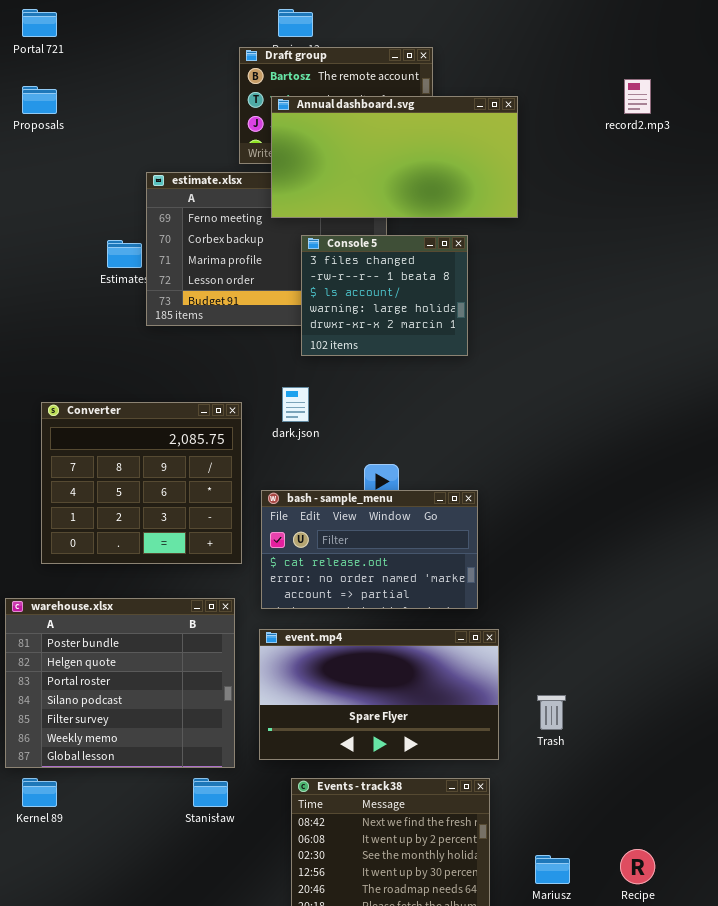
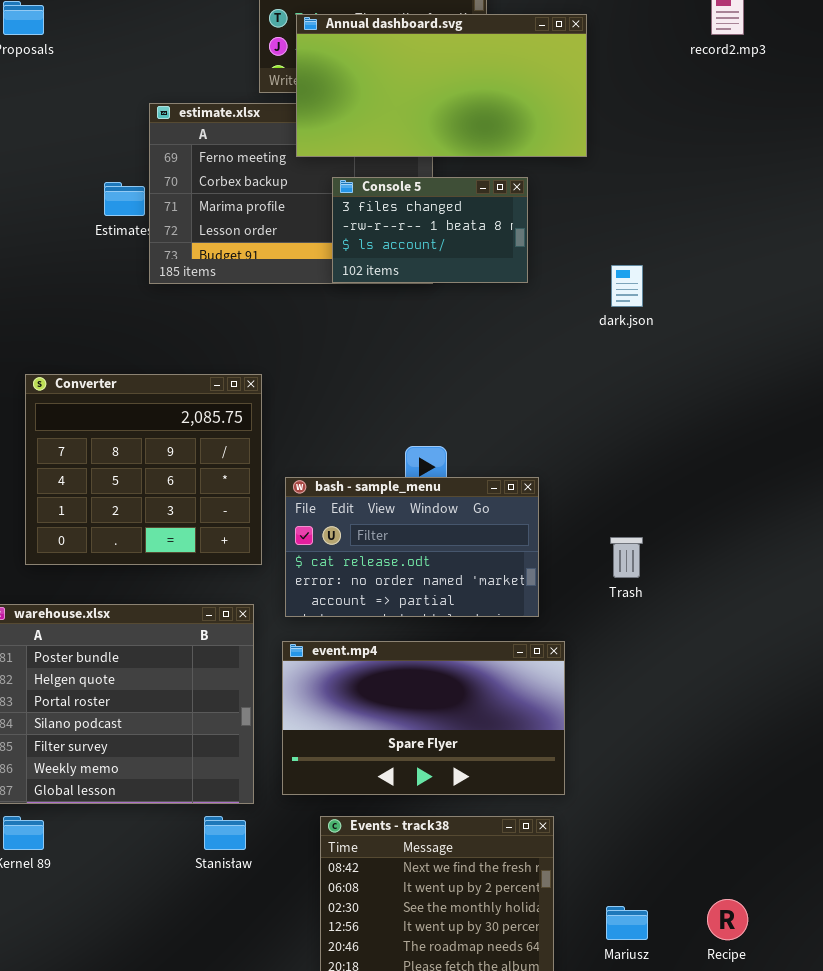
Console 5: [301,235,468,356] -> [332,177,528,283], resized
dark.json: [282,387,309,422] -> [611,265,643,307], moved
Trash: [537,695,566,730] -> [610,537,643,578], moved

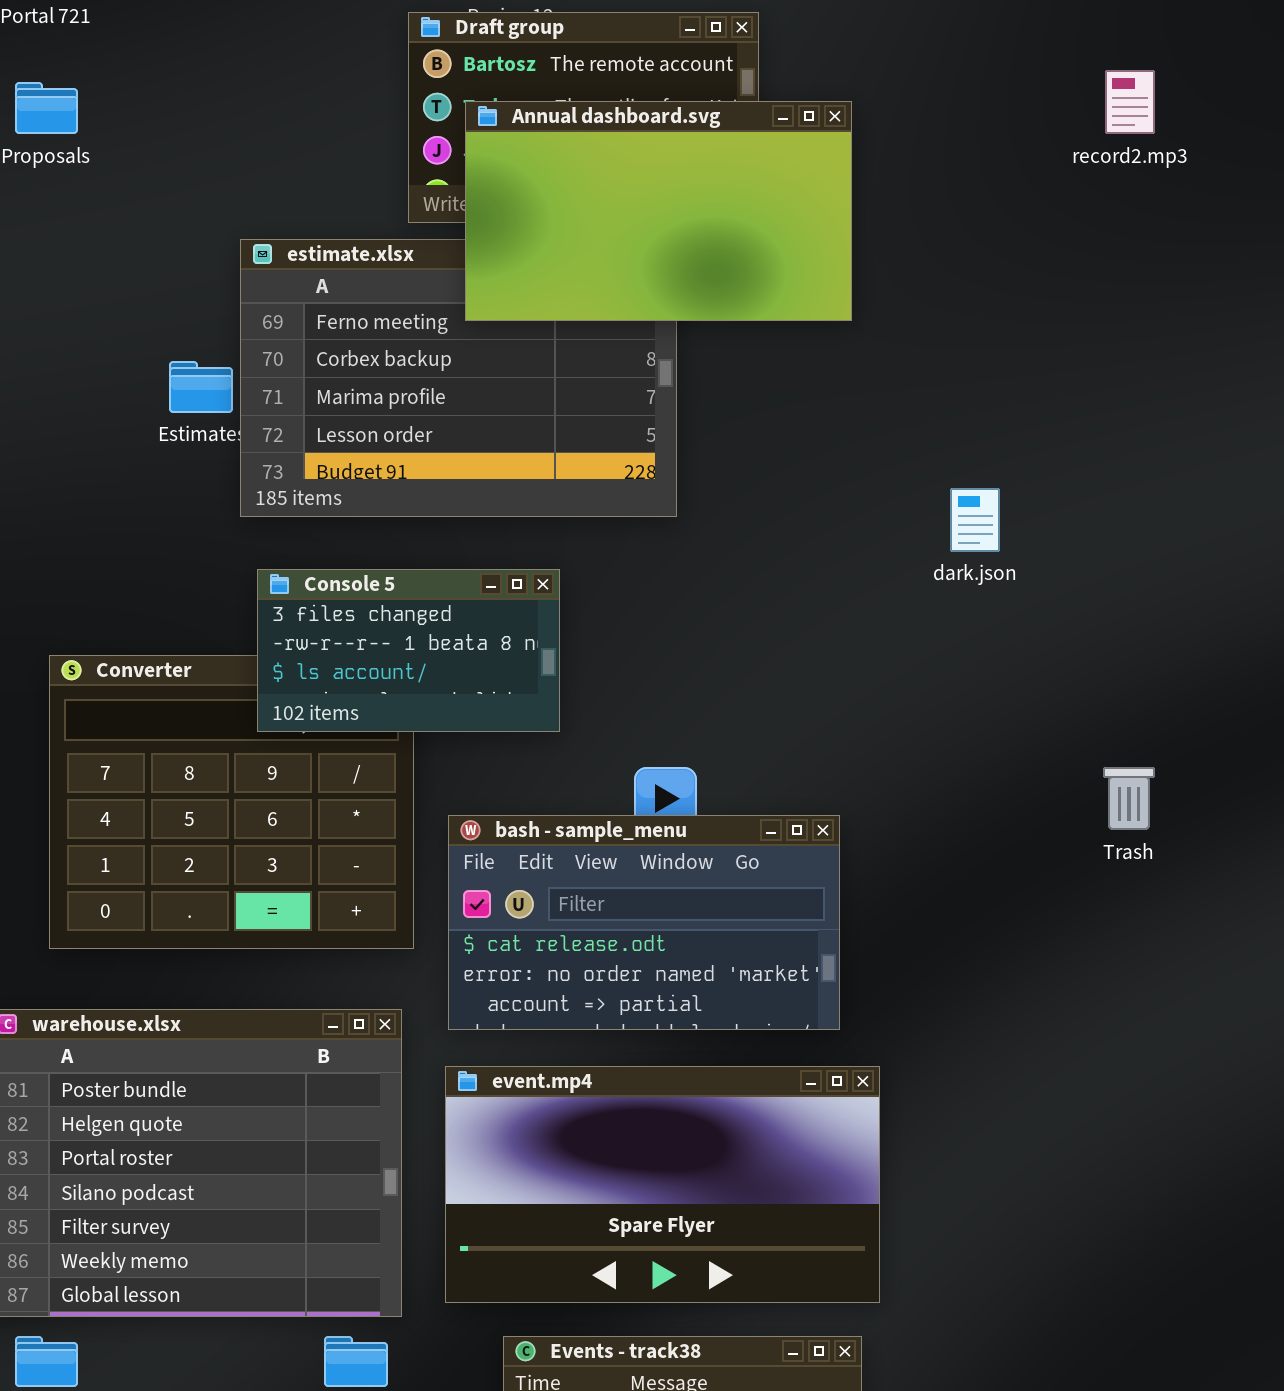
Annual dashboard.svg: [296,14,587,157] -> [465,101,852,321], resized
Console 5: [332,177,528,283] -> [257,569,560,732], moved
Trash: [610,537,643,578] -> [1103,767,1155,830], moved

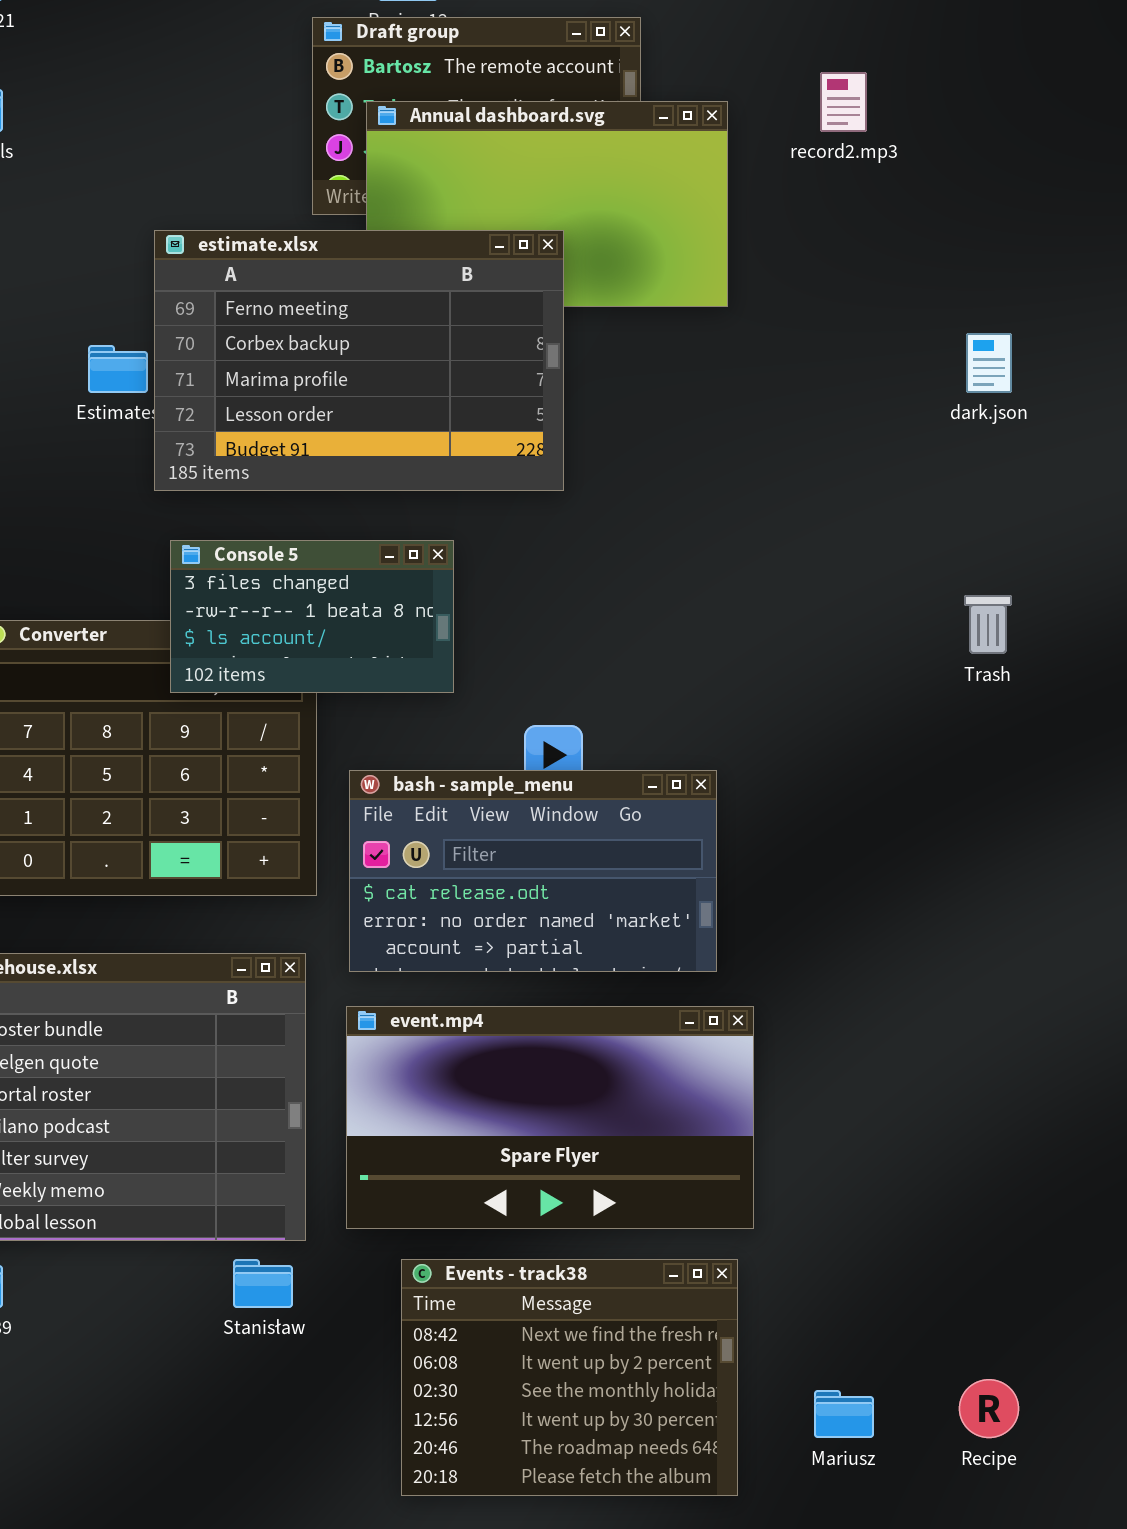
record2.mp3: [1105,70,1155,134] -> [820,72,867,132], moved
estimate.xlsx: [240,239,677,517] -> [154,230,564,491], raised
dark.json: [950,488,1000,552] -> [966,333,1012,393], moved
Trash: [1103,767,1155,830] -> [964,595,1012,654], moved

